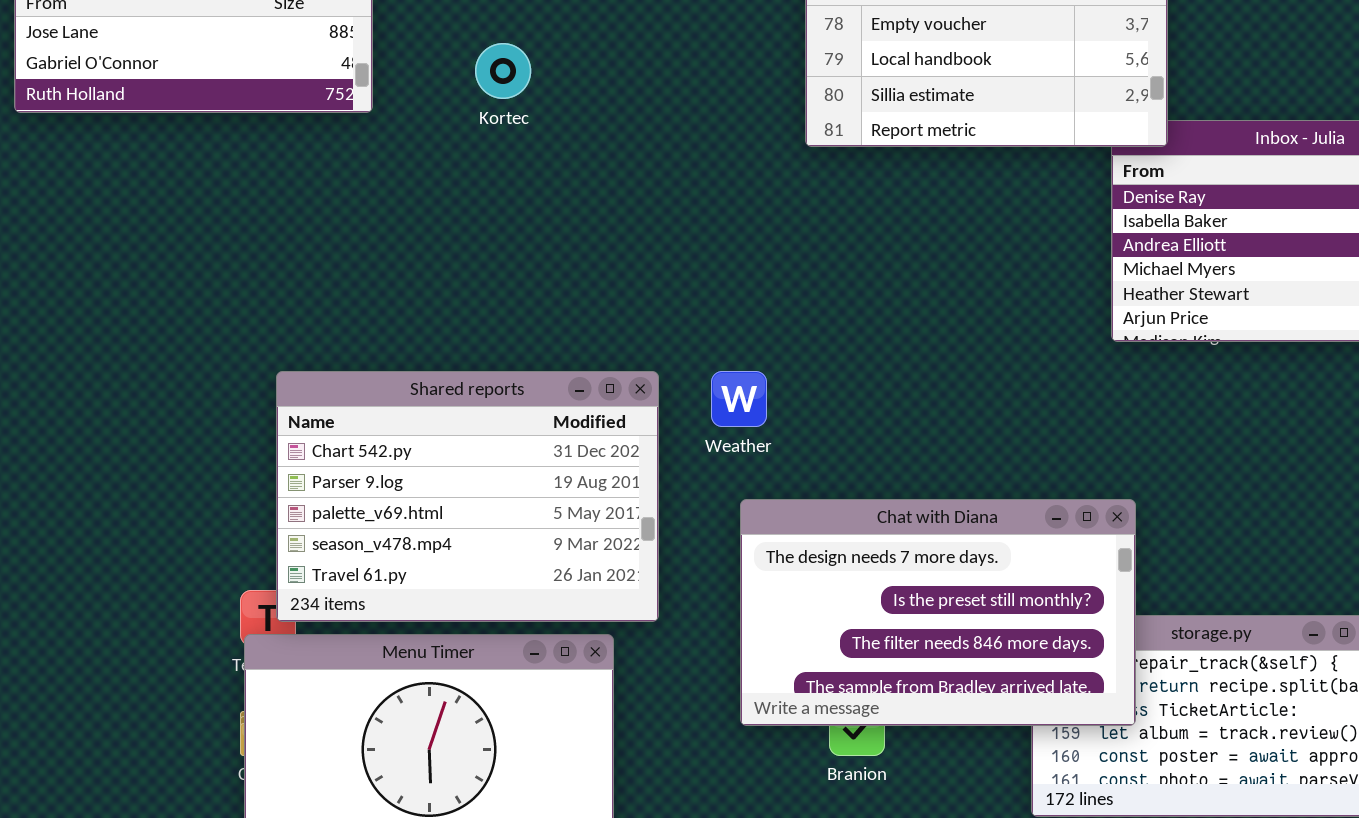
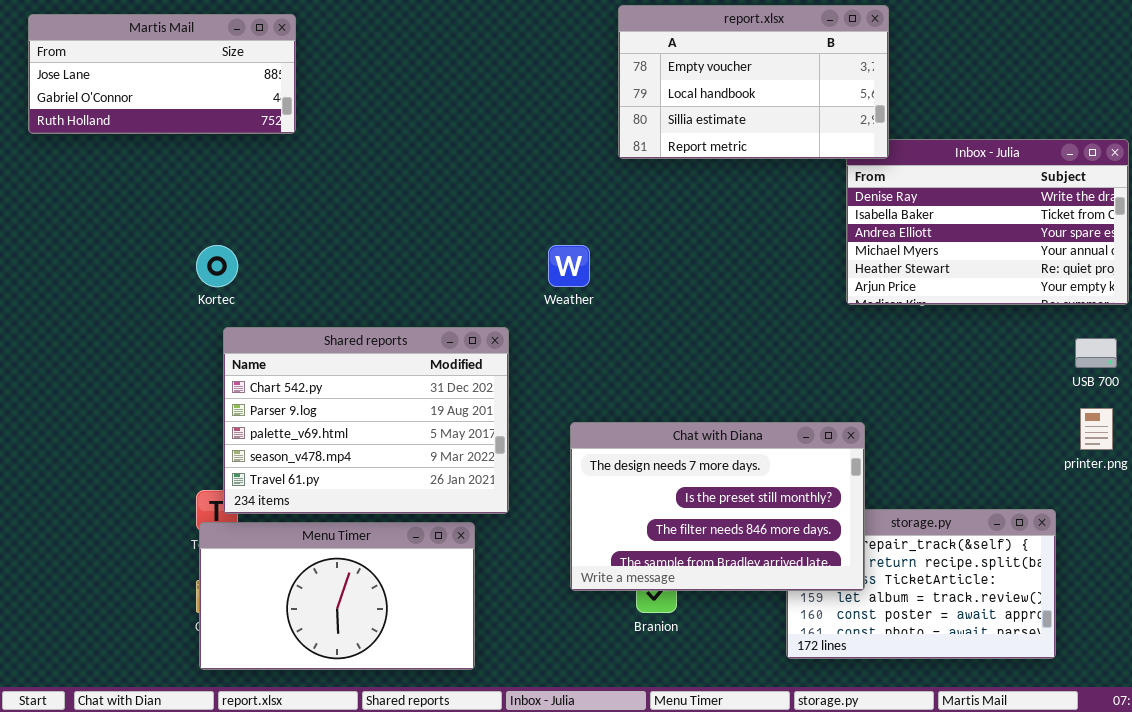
Kortec: [475,43,531,99] -> [196,245,238,287], moved
Weather: [711,371,767,427] -> [548,245,590,287], moved

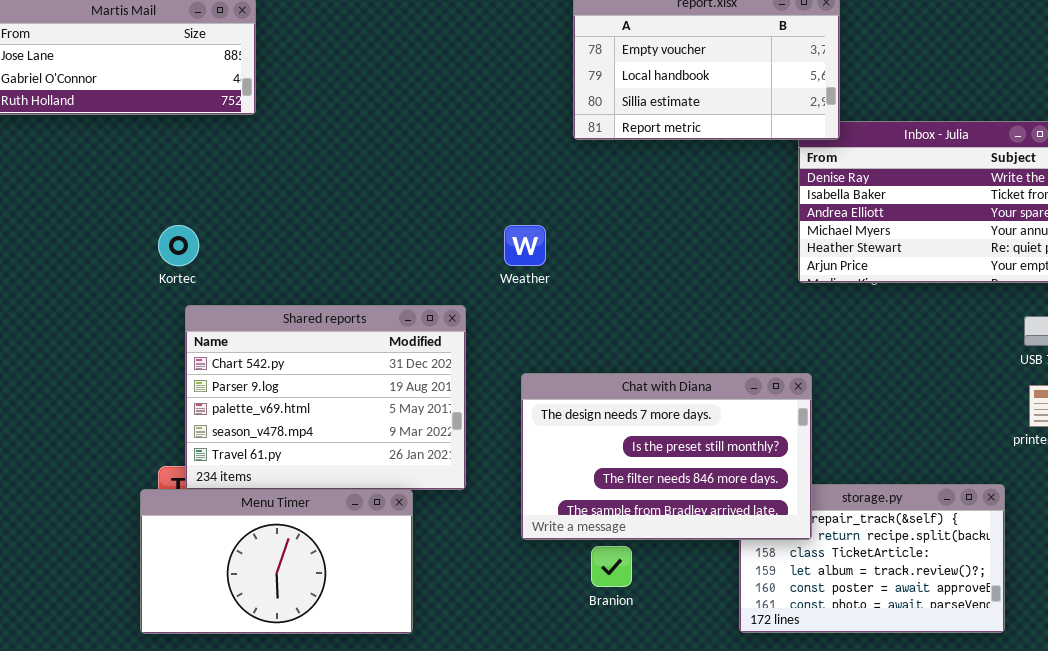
Chat with Diana: [570,422,865,591] -> [521,373,812,540], moved
Menu Timer: [199,522,475,670] -> [140,489,413,634], moved

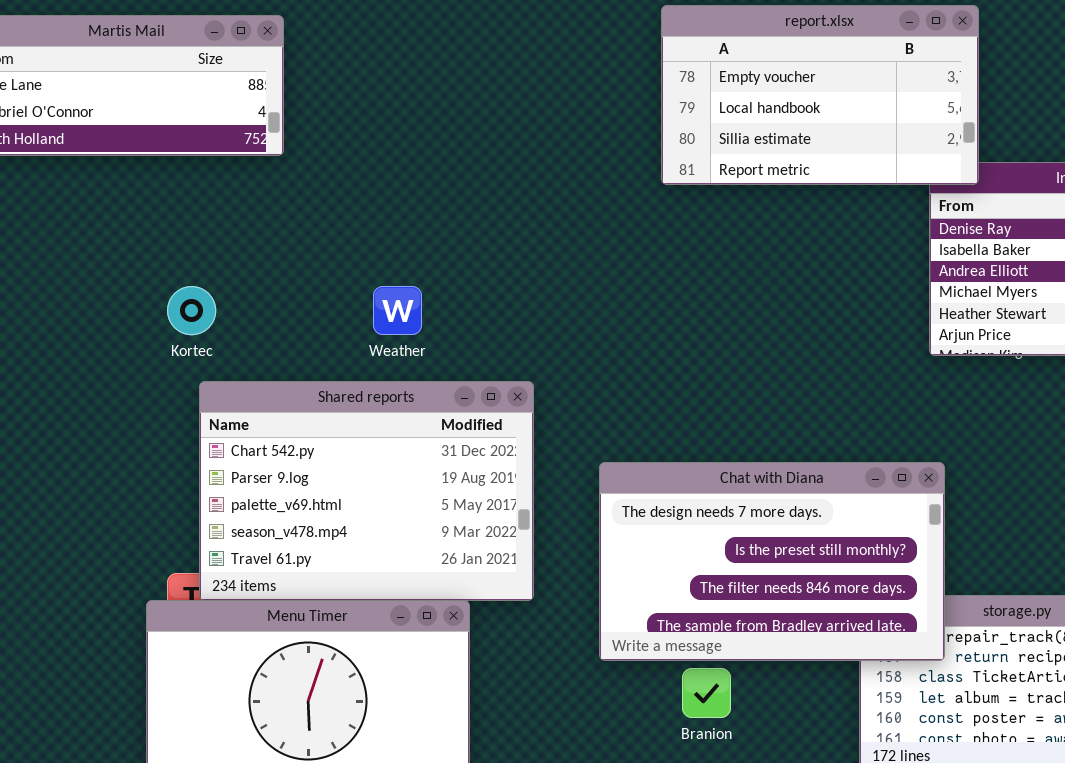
Weather: [504,225,546,266] -> [373,286,422,335], moved

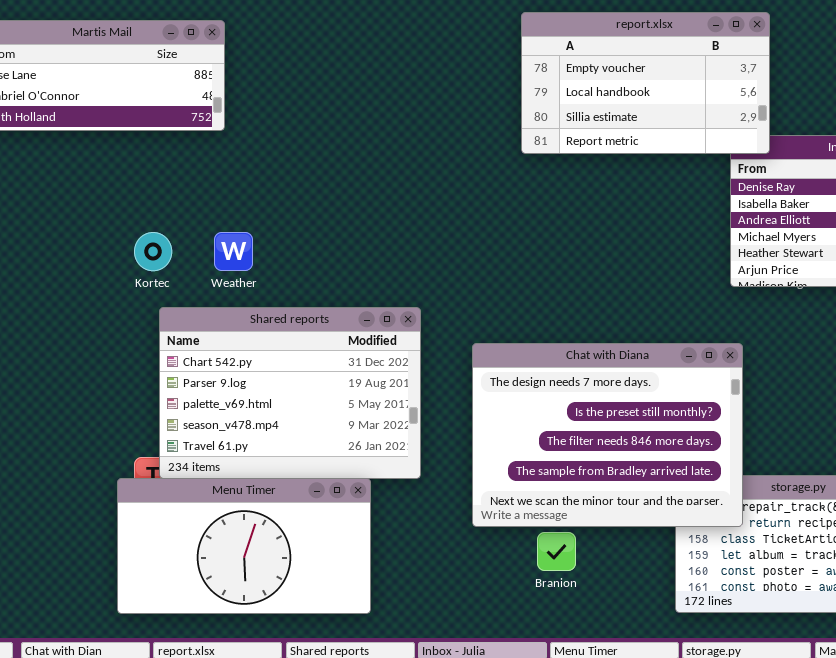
Weather: [373,286,422,335] -> [214,232,253,271], moved
Chat with Diana: [599,462,945,661] -> [472,343,743,527], resized

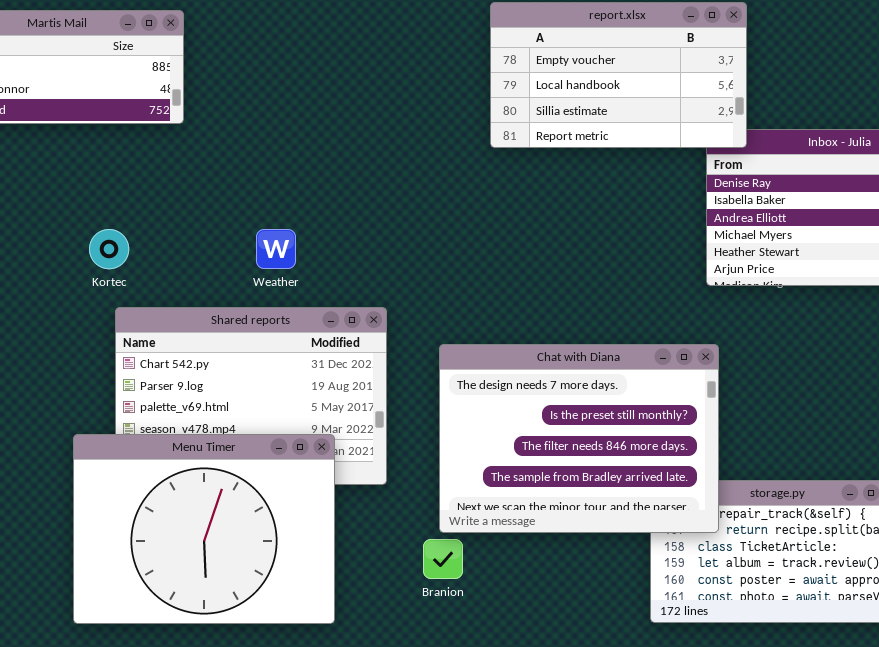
Weather: [214,232,253,271] -> [256,229,296,269], moved
Menu Timer: [117,478,371,614] -> [73,434,335,624], resized
Branion: [537,532,576,571] -> [423,539,463,579], moved

